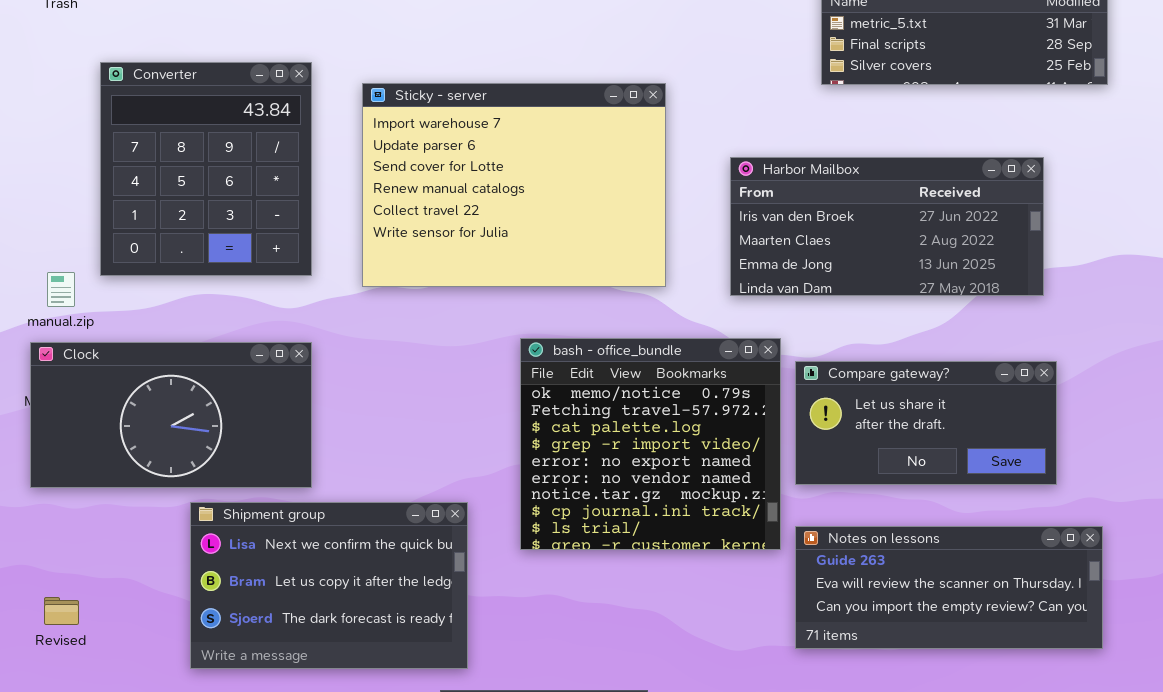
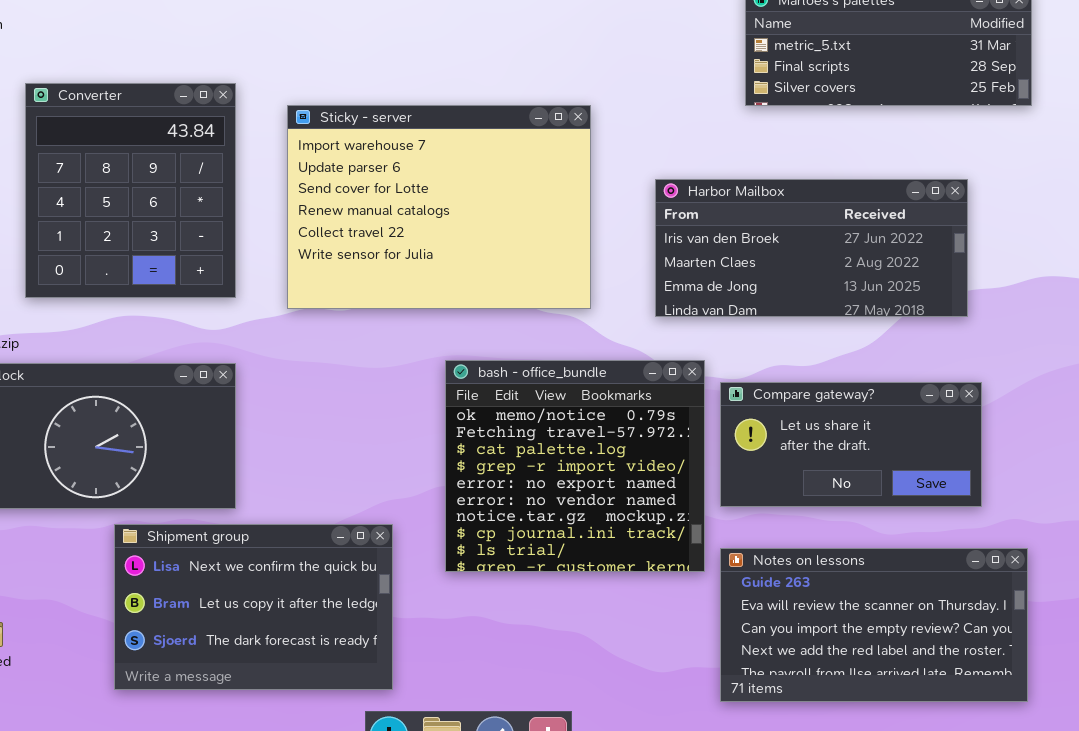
Notes on lessons: [795,526,1103,649] -> [720,548,1028,702], resized

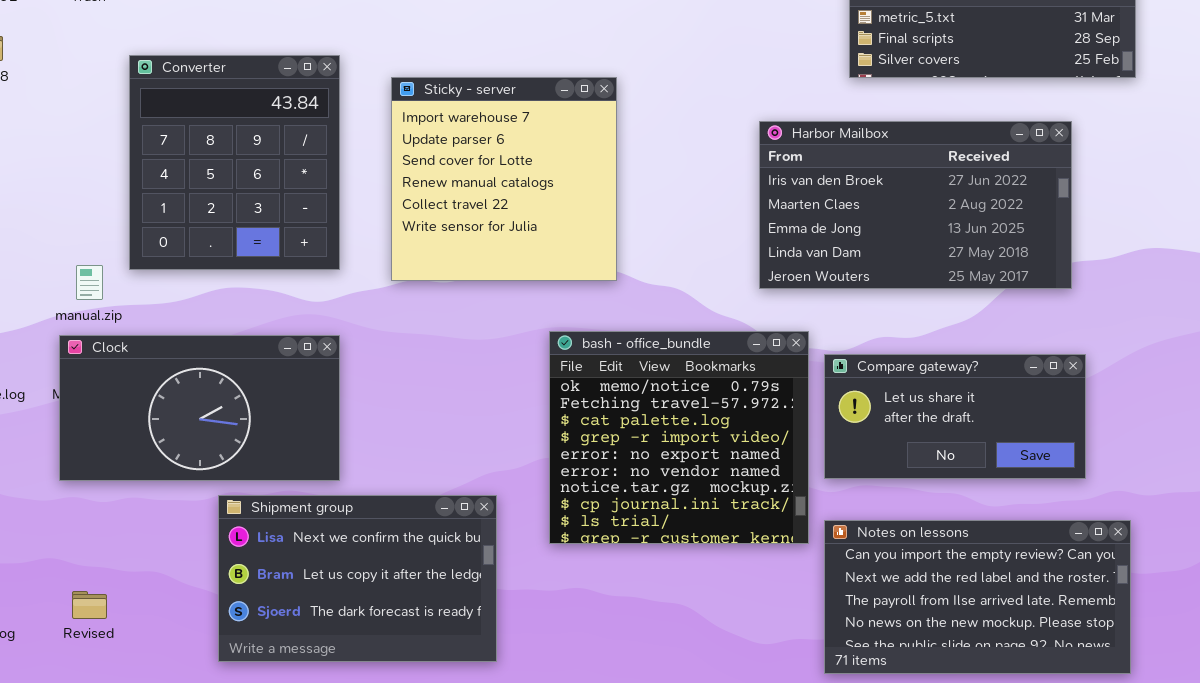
Sticky - server: [287,105,591,309] -> [391,77,617,281], resized
Harbor Mailbox: [655,179,968,317] -> [759,121,1072,289], resized
Notes on lessons: [720,548,1028,702] -> [824,520,1131,674], scrolled down 2 rows

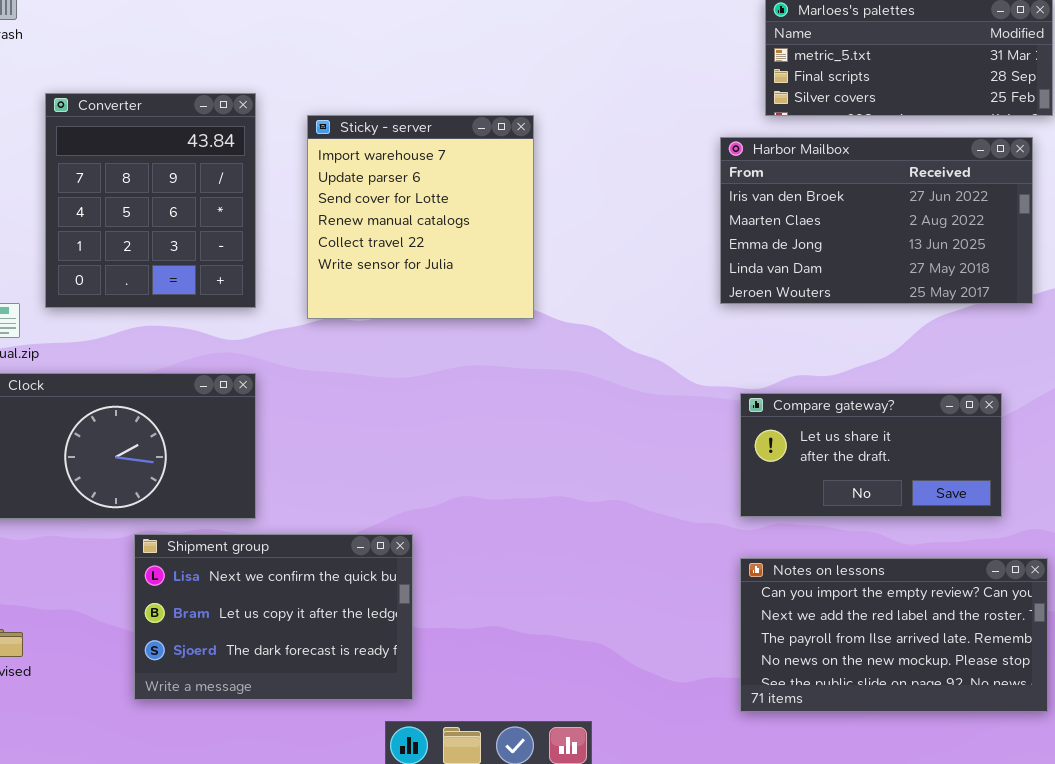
Harbor Mailbox: [759,121,1072,289] -> [720,137,1033,304], moved
bash - office_bundle: [549,331,809,544] -> none, closed

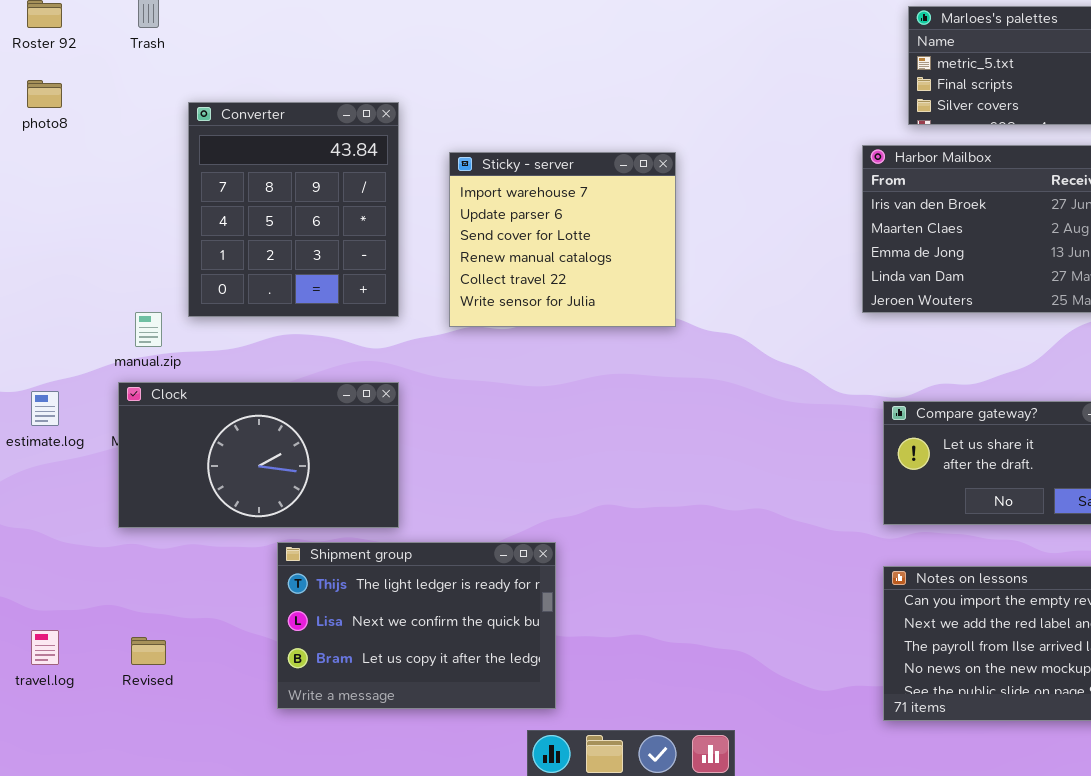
Sticky - server: [307,115,534,319] -> [449,152,676,327], resized
Shipment group: [134,534,413,700] -> [277,542,556,709], scrolled up 1 row

